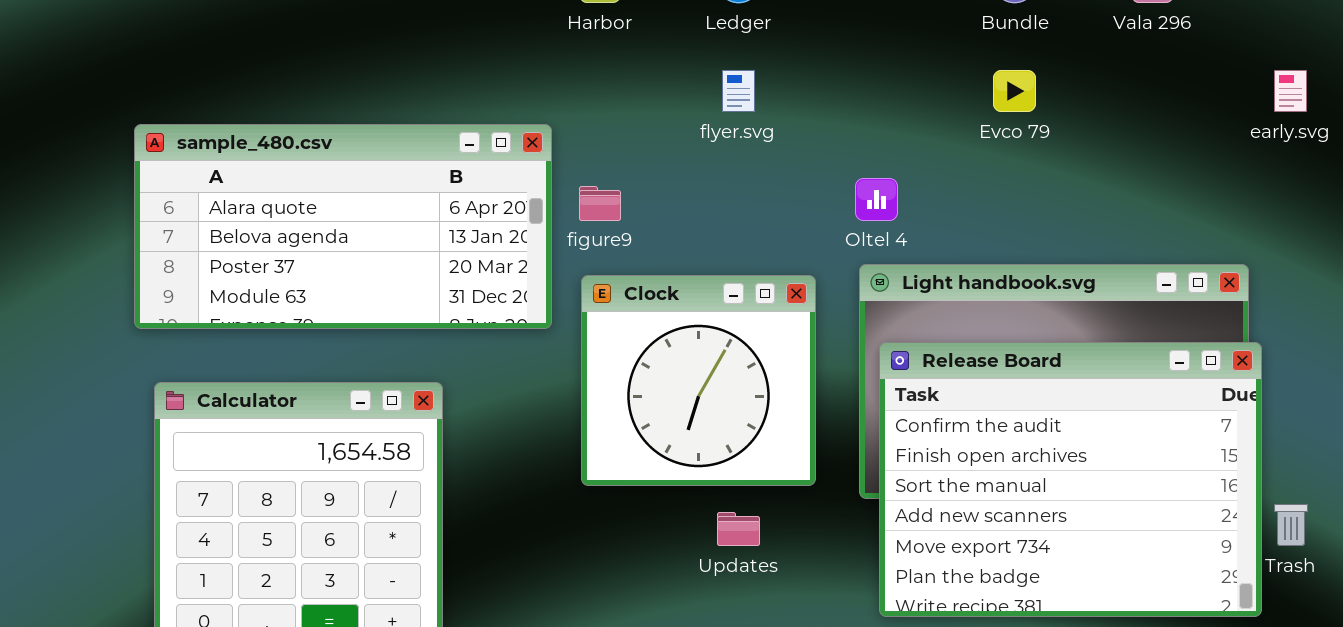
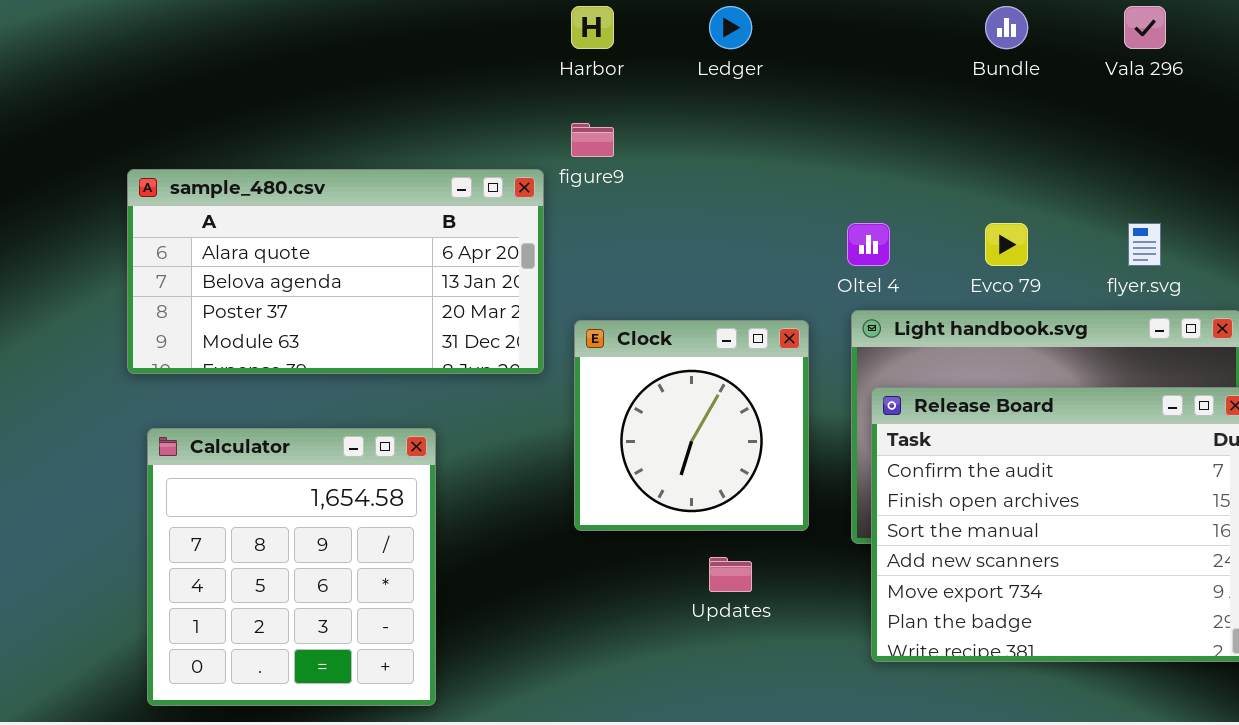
flyer.svg: [722,70,755,112] -> [1128,223,1161,266], moved
Evco 79: [993,70,1036,112] -> [985,223,1028,266], moved
figure9: [579,186,621,221] -> [571,123,614,157], moved

